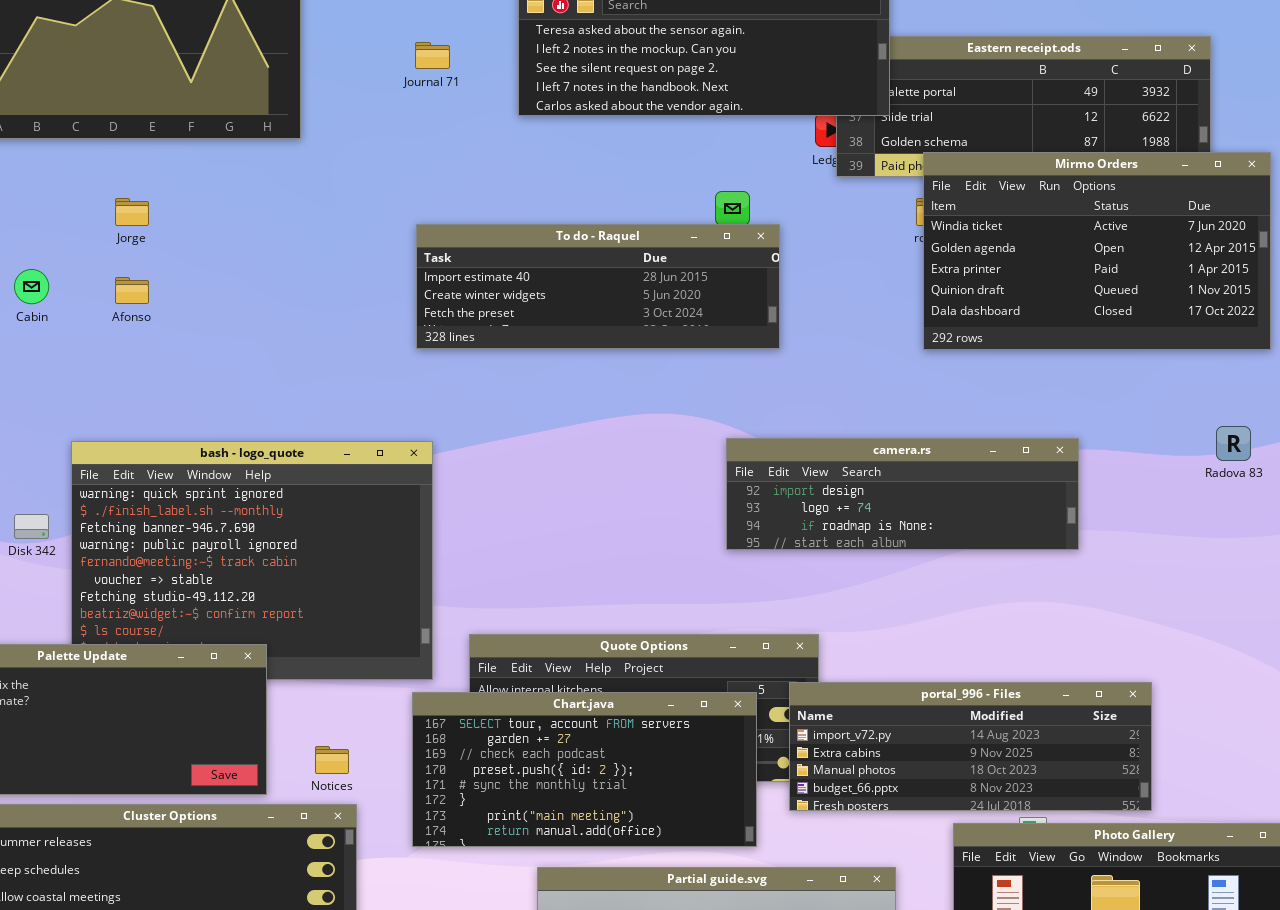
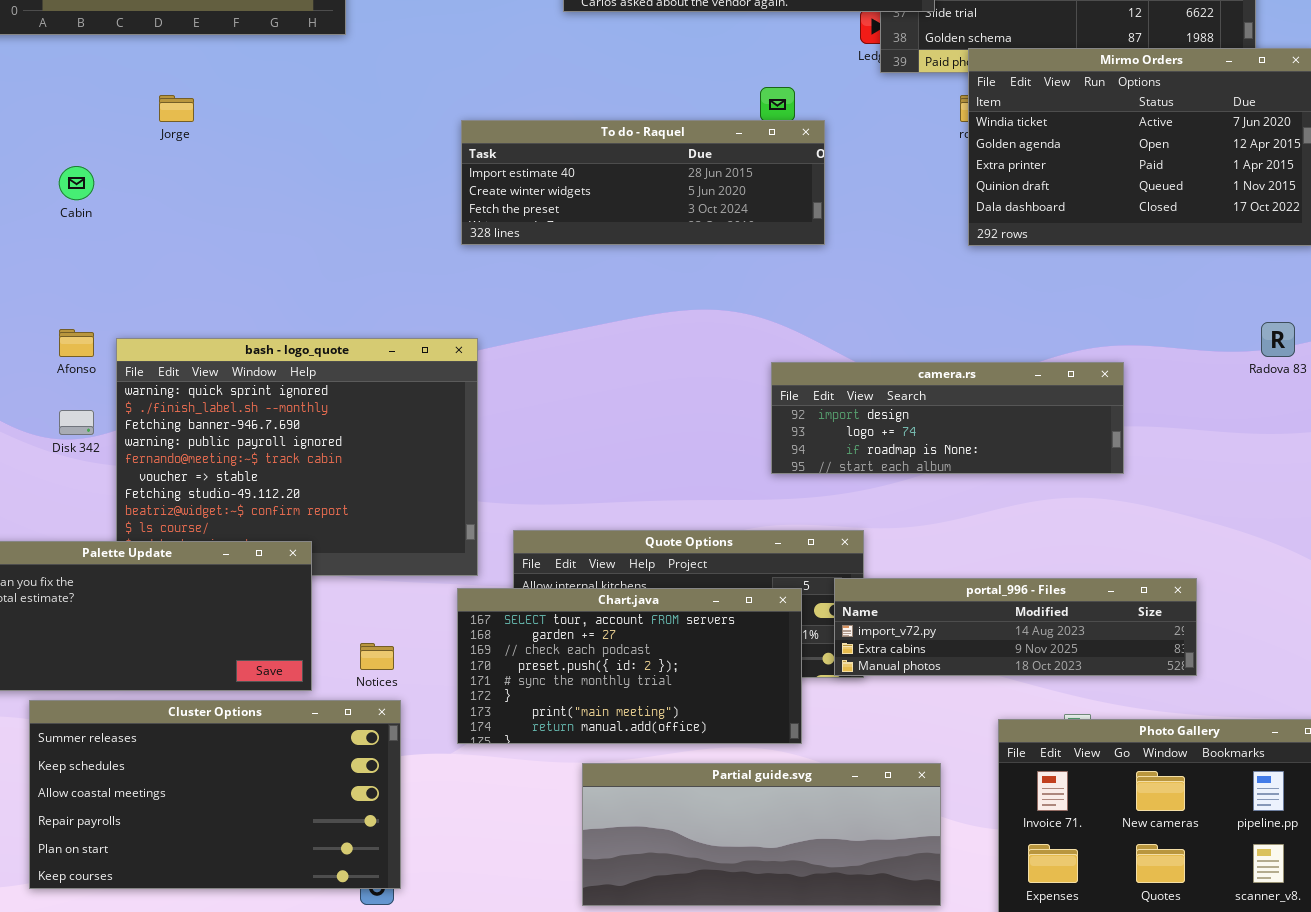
Afonso: [115,277,149,304] -> [59,329,94,357], moved
camera.rs: [726,438,1079,550] -> [771,362,1124,474], moved
portal_996 - Files: [789,682,1152,811] -> [834,578,1197,676], resized

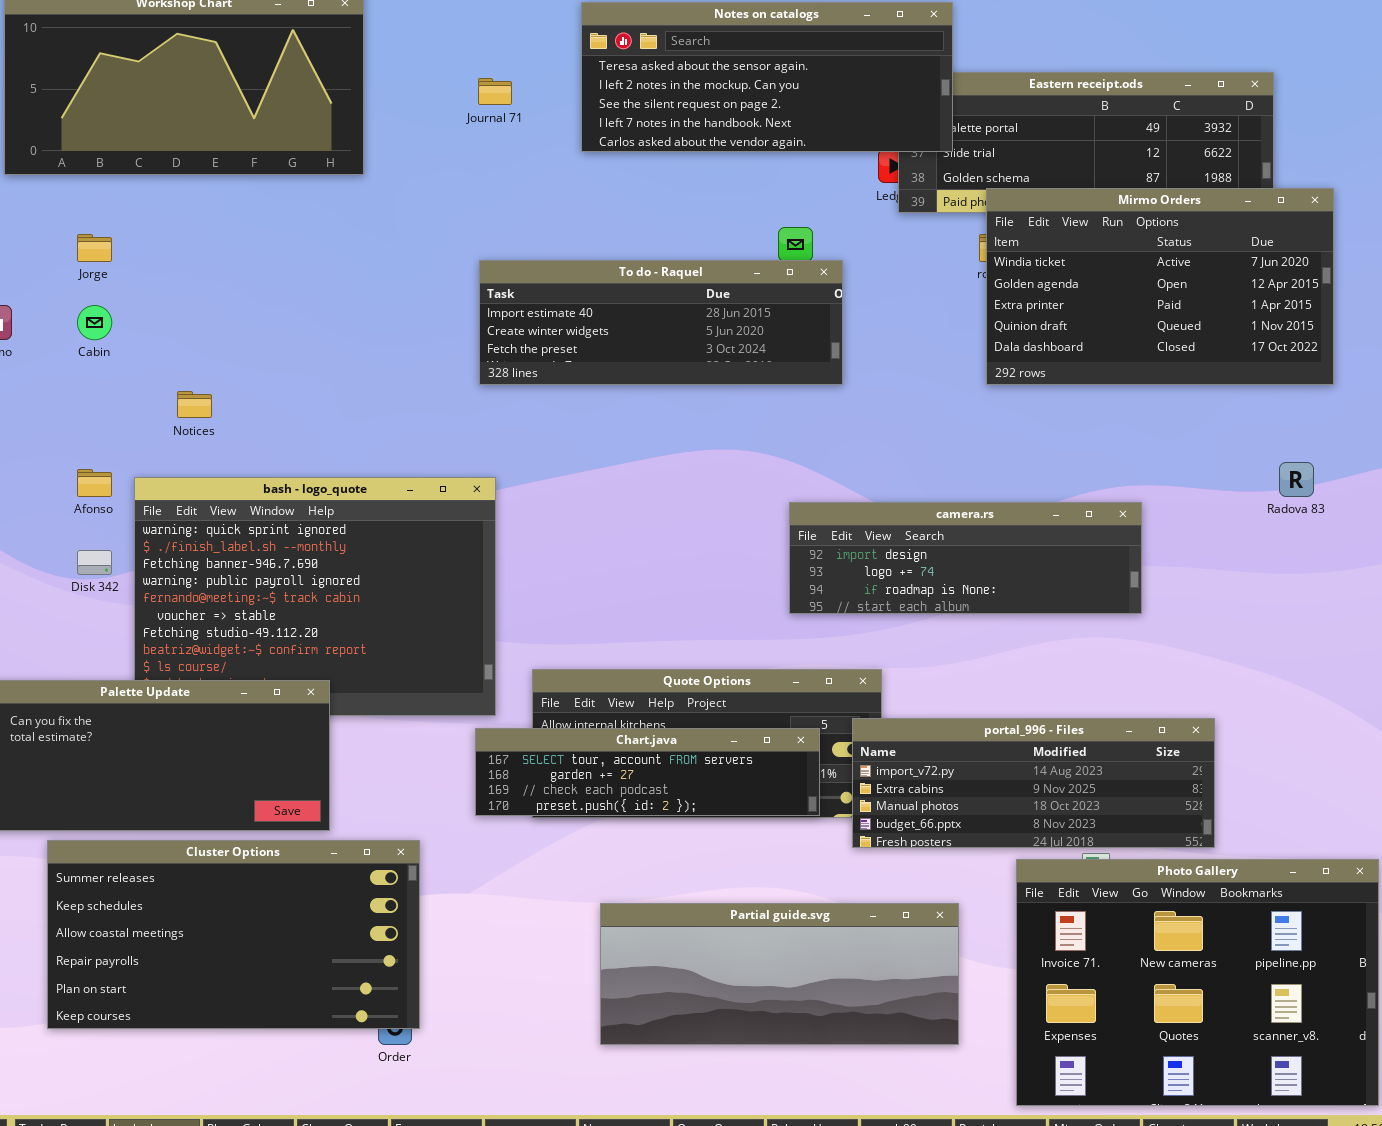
Jorge: [159,95,194,122] -> [77,234,112,262], moved
portal_996 - Files: [834,578,1197,676] -> [852,718,1215,848], resized
Chart.java: [457,588,802,744] -> [475,728,820,816], resized
Notices: [360,643,394,670] -> [177,391,212,418], moved

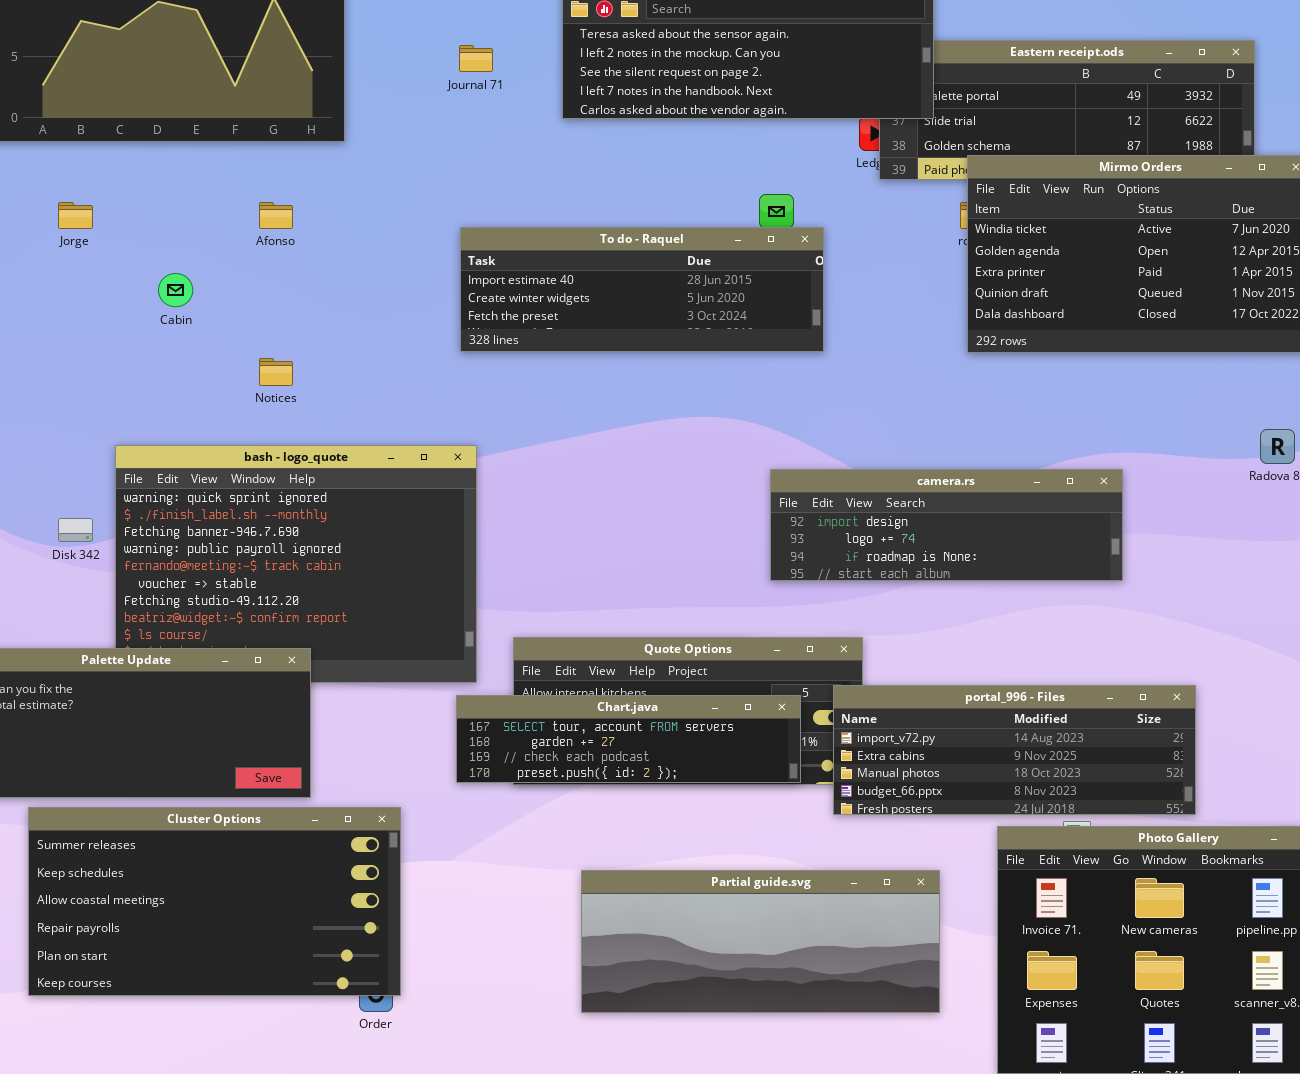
Cabin: [77,305,112,340] -> [158,273,193,307], moved
Notices: [177,391,212,418] -> [259,358,293,386], moved
Afonso: [77,469,112,497] -> [259,202,293,229], moved

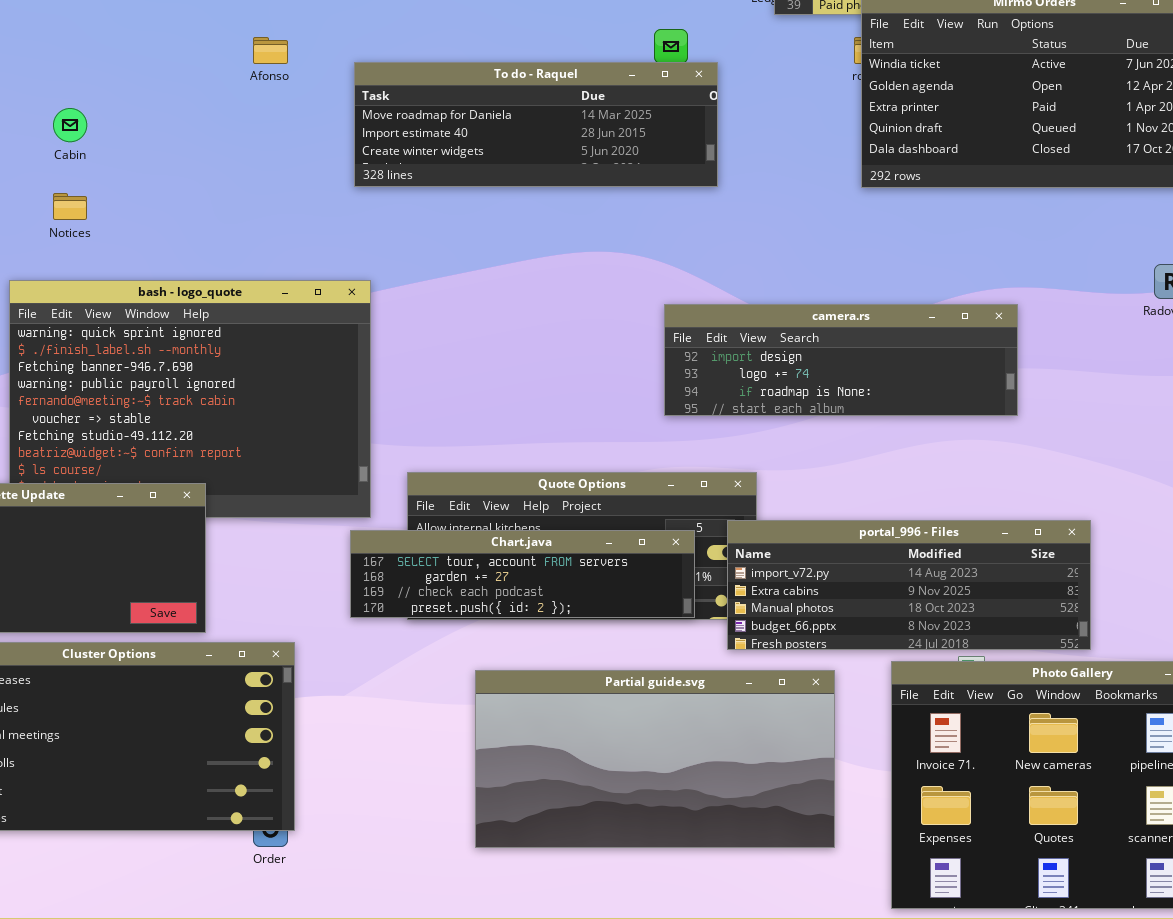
Afonso: [259,202,293,229] -> [253,37,288,64], moved
To do - Raquel: [460,227,824,352] -> [354,62,718,187], scrolled up 1 row
Notices: [259,358,293,386] -> [53,193,87,220], moved
Partial guide.svg: [581,870,940,1013] -> [475,670,835,848], resized

